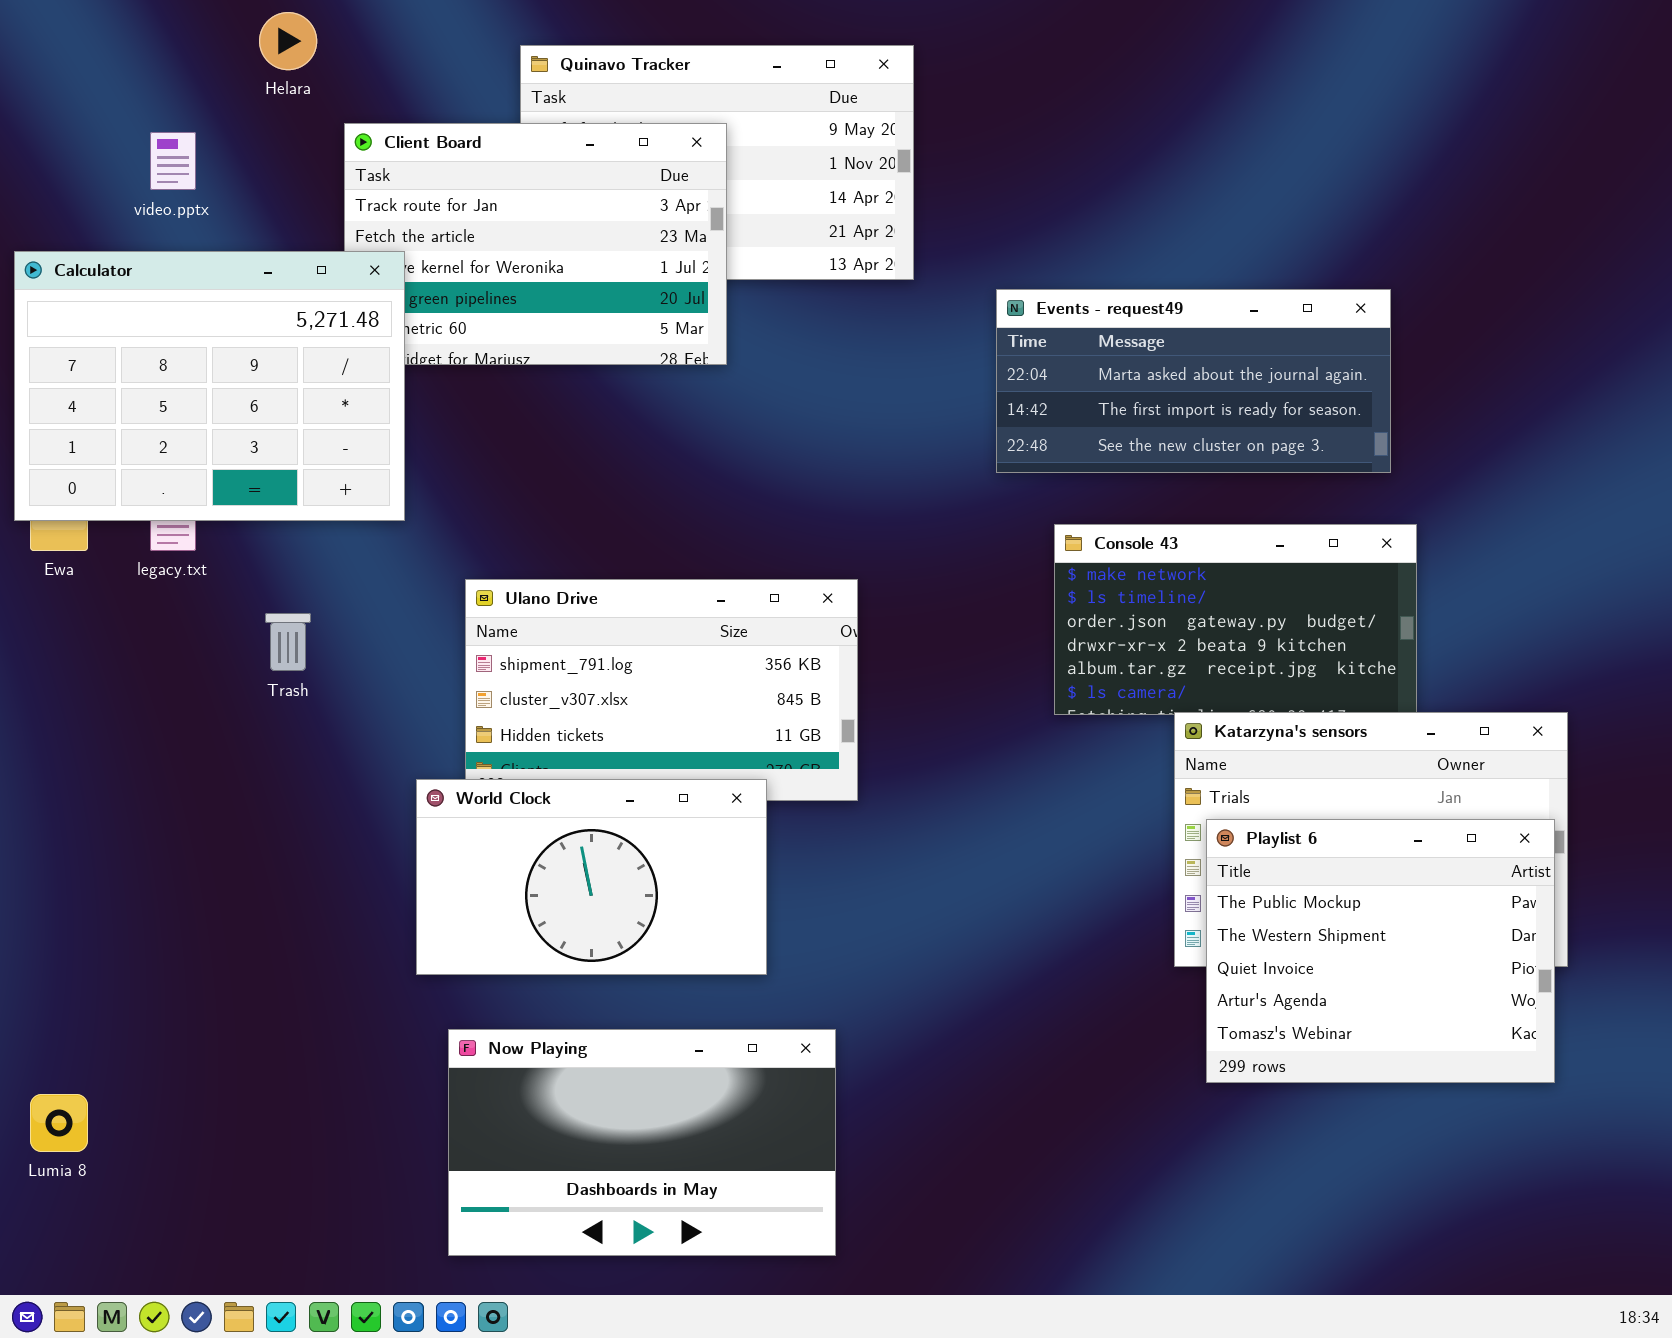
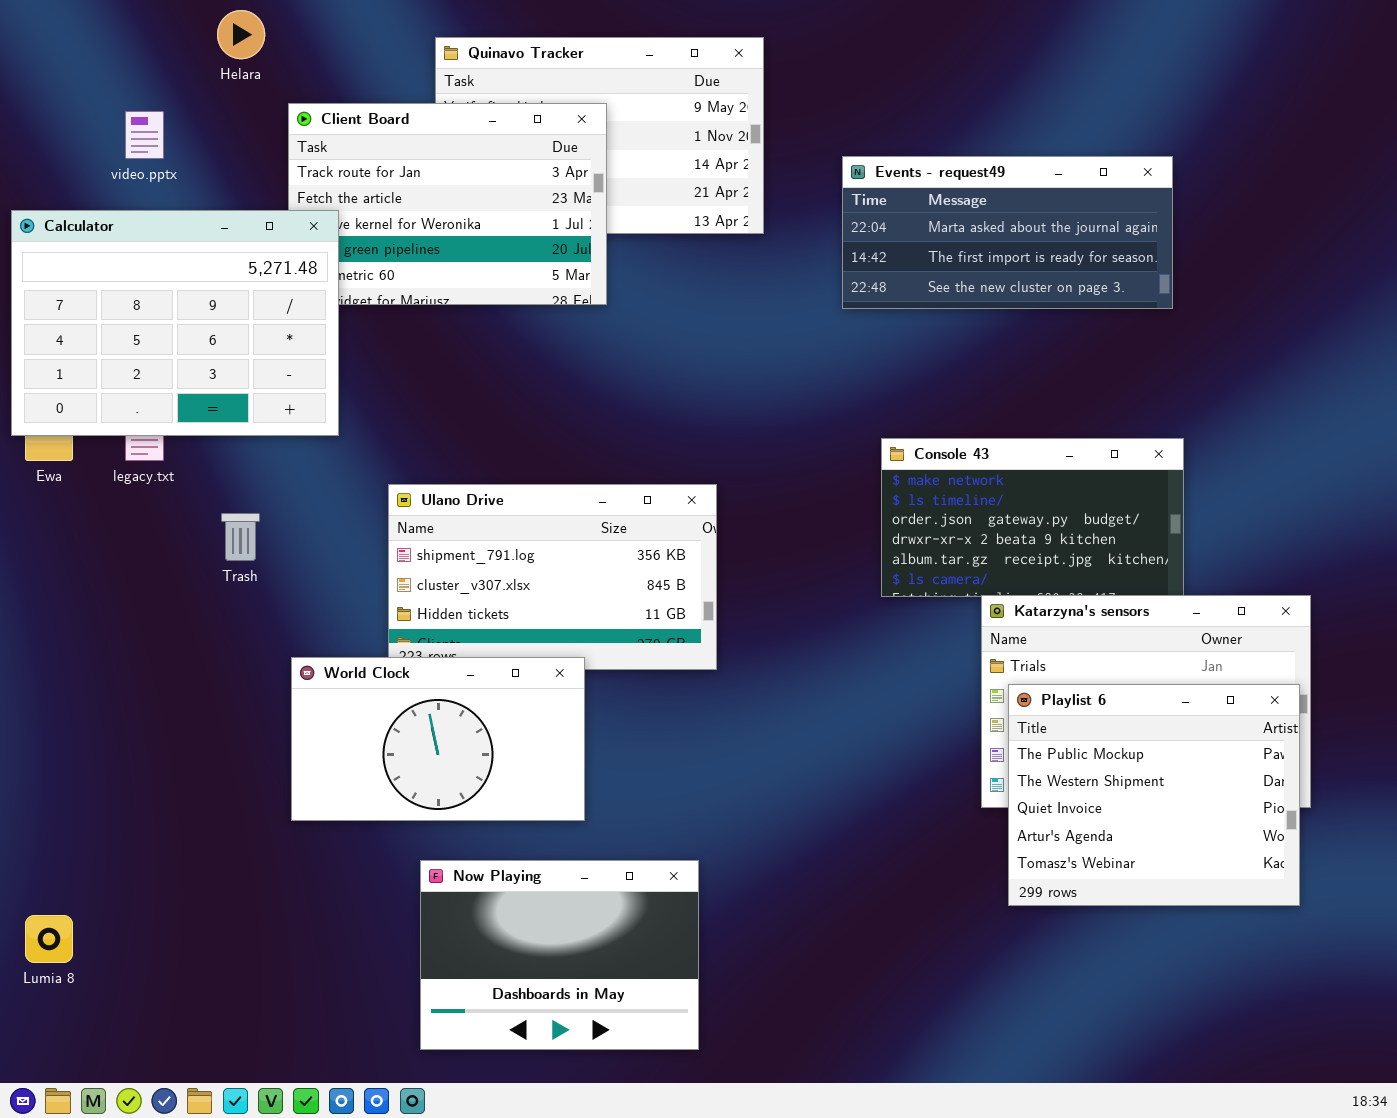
Events - request49: [996,289,1391,473] -> [842,156,1173,309], moved
World Clock: [416,779,767,975] -> [291,657,585,821], moved
Now Playing: [448,1029,836,1256] -> [420,860,699,1050], resized

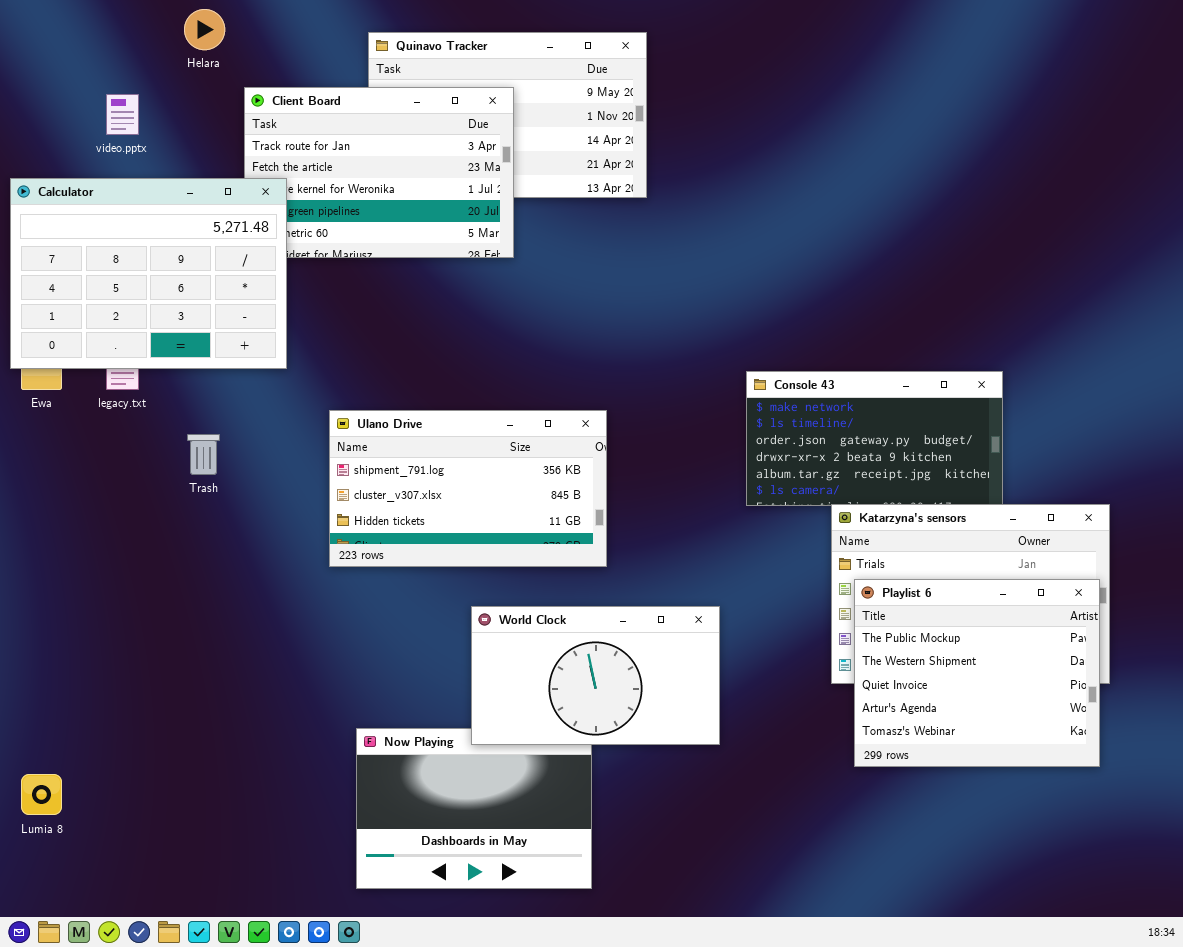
Events - request49: [842,156,1173,309] -> none, closed
World Clock: [291,657,585,821] -> [471,606,720,745], moved

